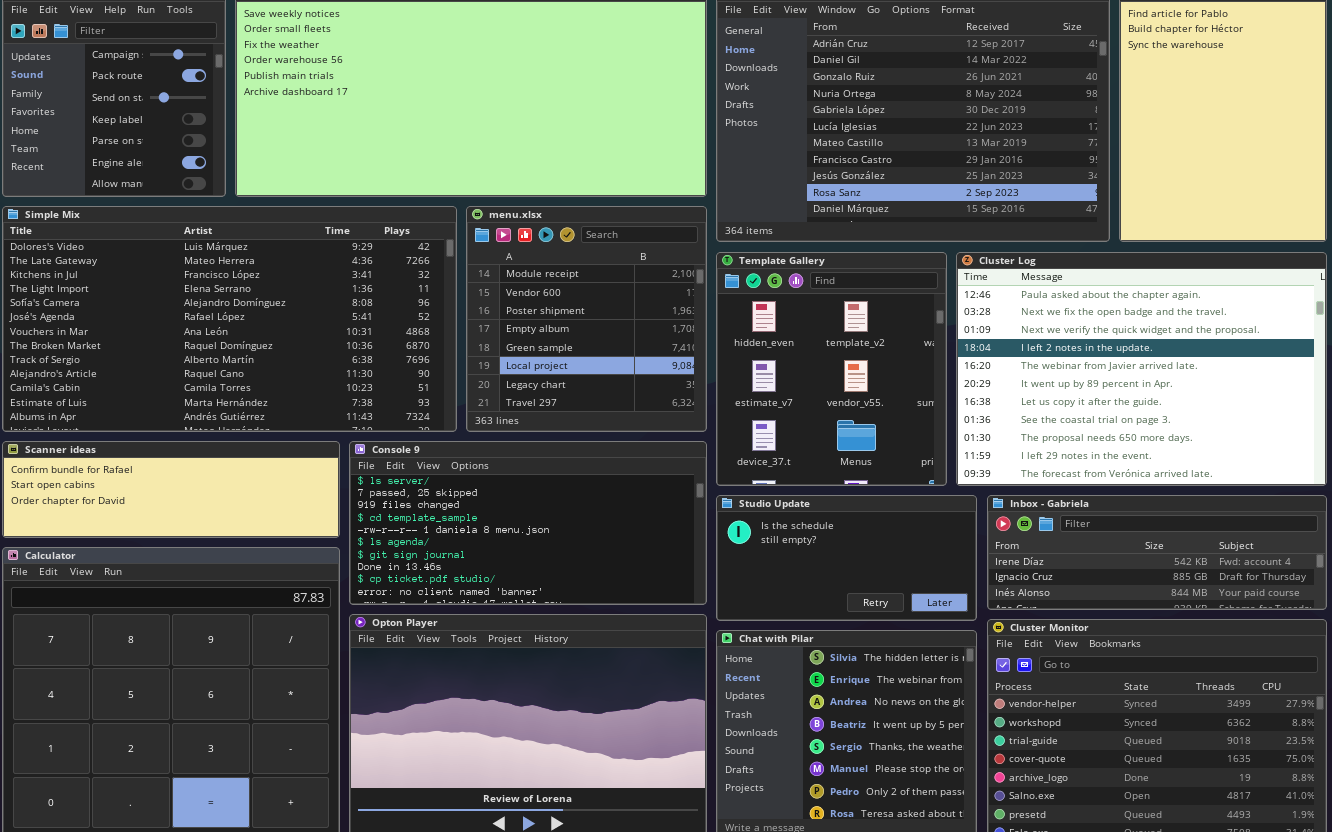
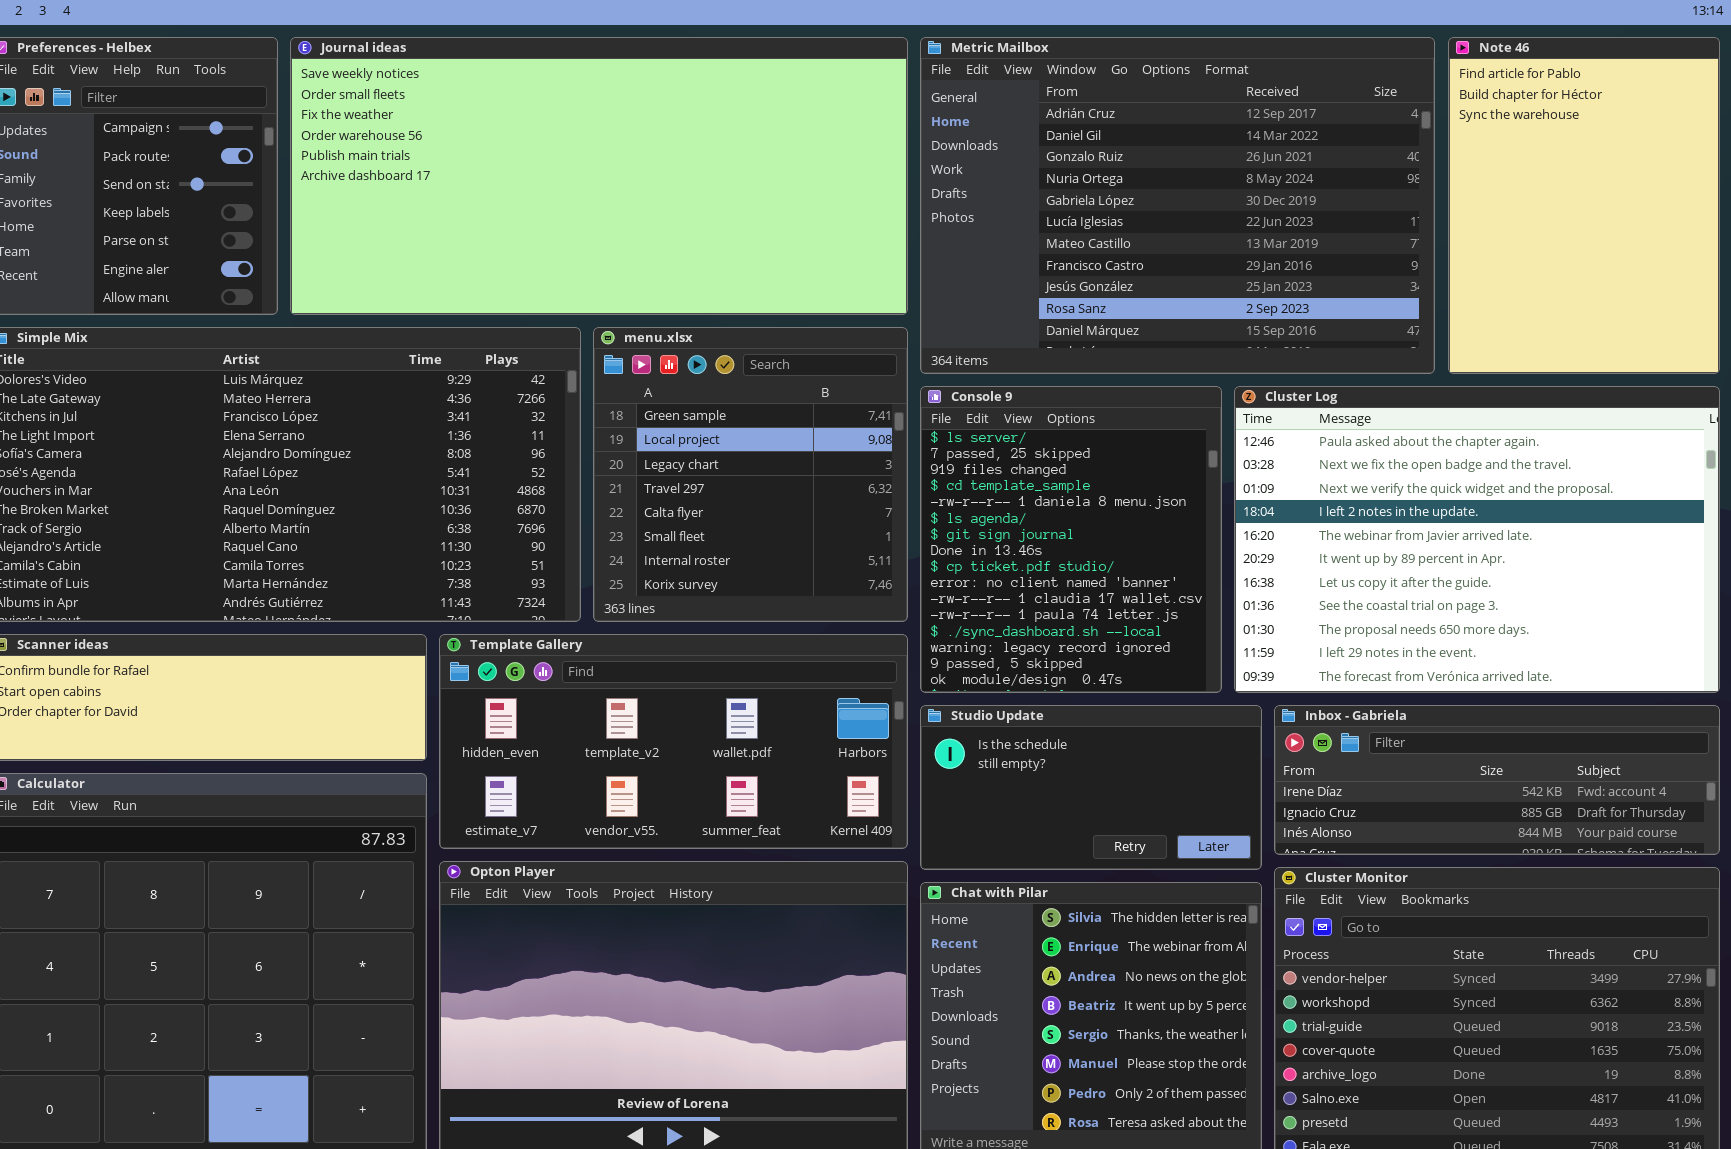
menu.xlsx: [466,206,707,432] -> [593,327,908,622], scrolled down 4 rows
Template Gallery: [716,252,947,486] -> [439,634,908,849], moved, resized
Console 9: [349,441,707,605] -> [920,386,1222,693], moved, resized

